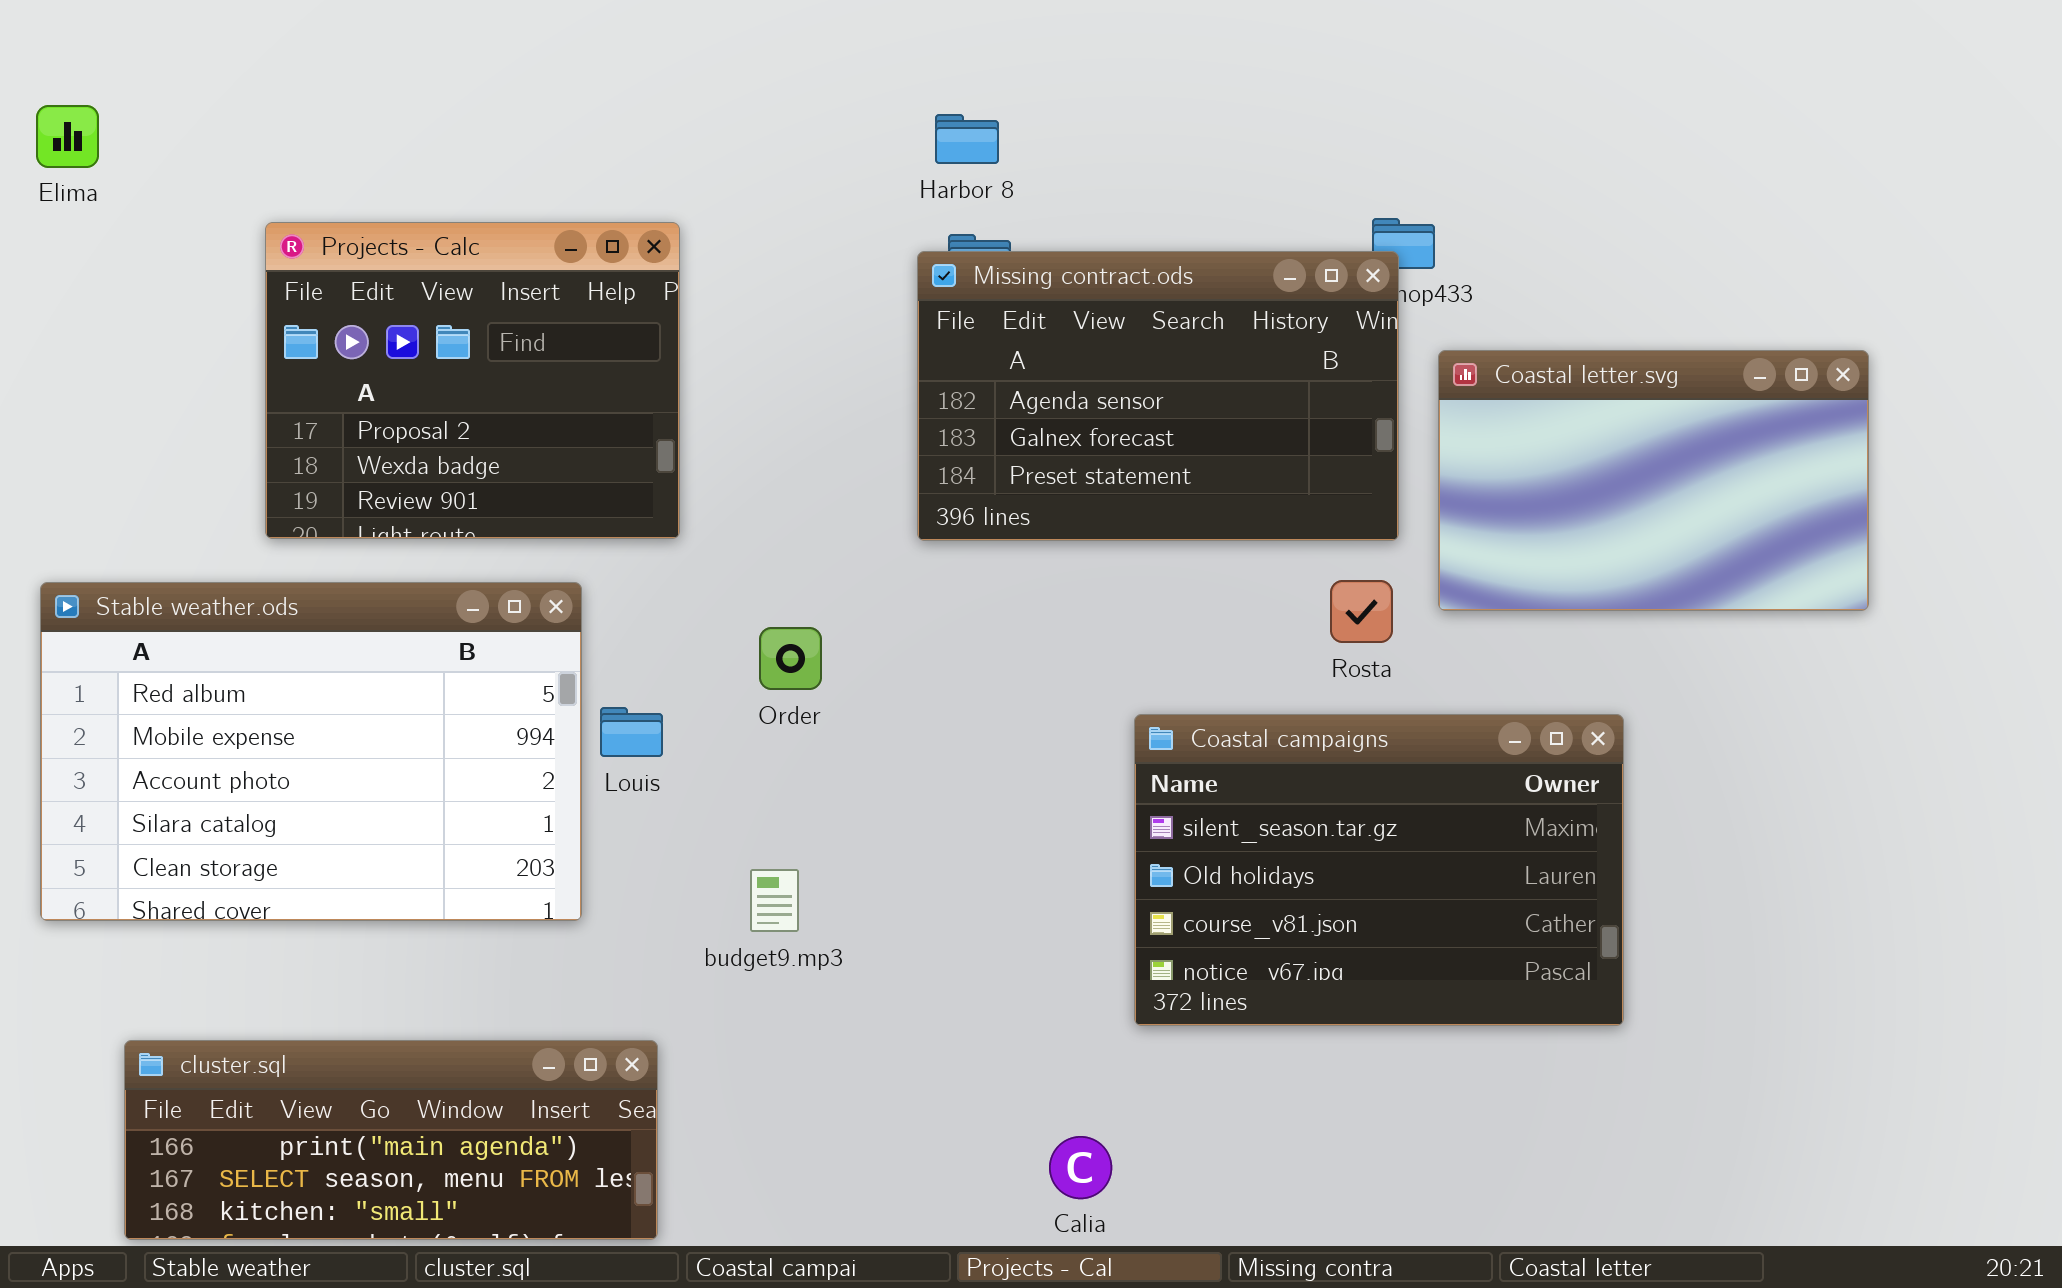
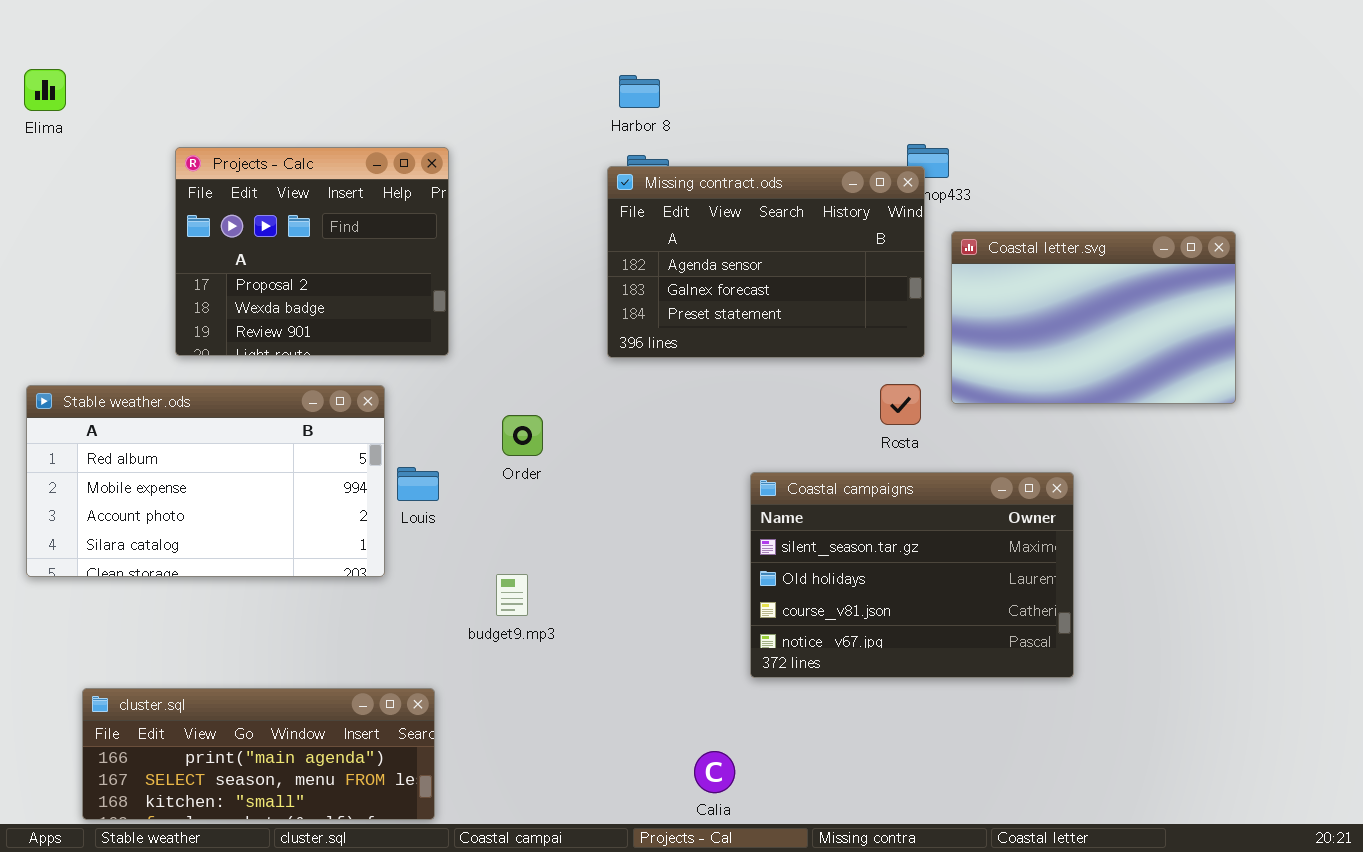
Stable weather.ods: [40,582,582,921] -> [26,385,385,577], resized

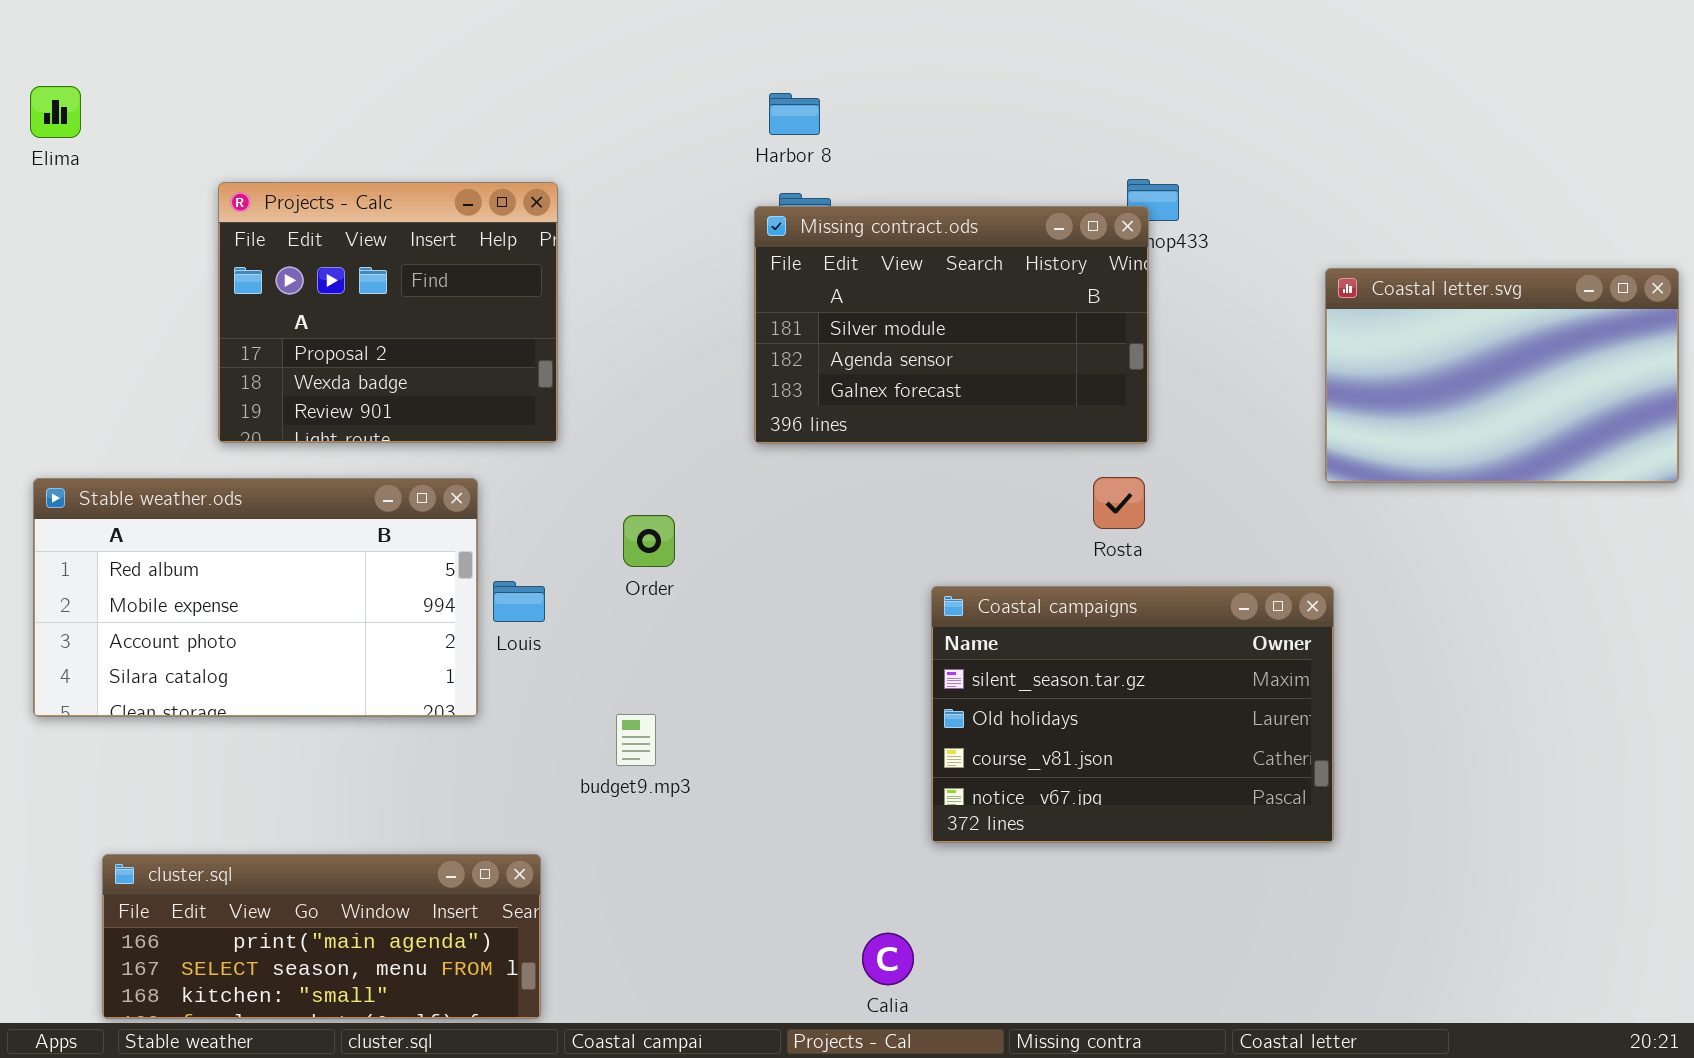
Missing contract.ods: [607,166,925,358] -> [754,206,1149,444], scrolled up 1 row
Coastal letter.svg: [951,231,1236,404] -> [1325,268,1679,483], moved

